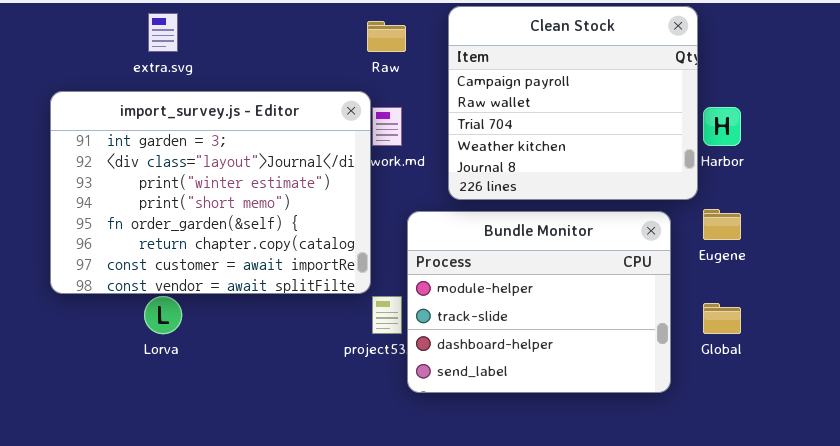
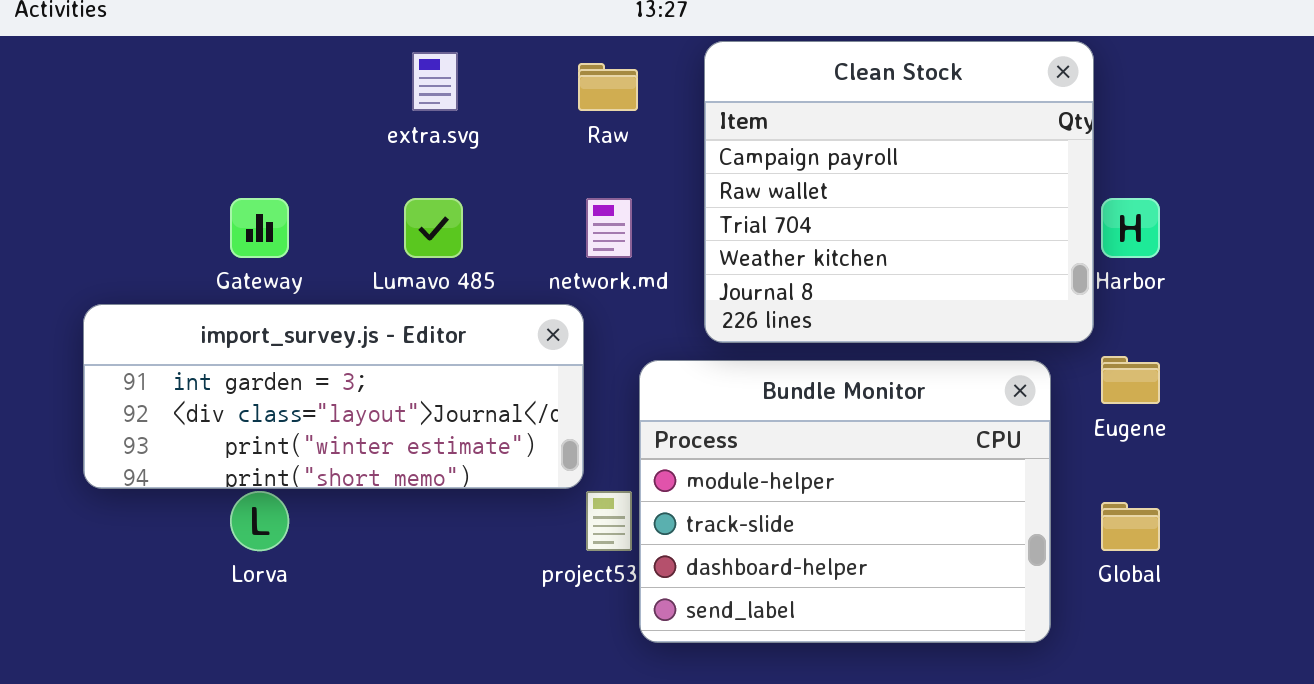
extra.svg: [148,13,178,52] -> [412,52,458,111], moved
import_survey.js - Editor: [50,91,371,294] -> [83,304,584,489], resized

